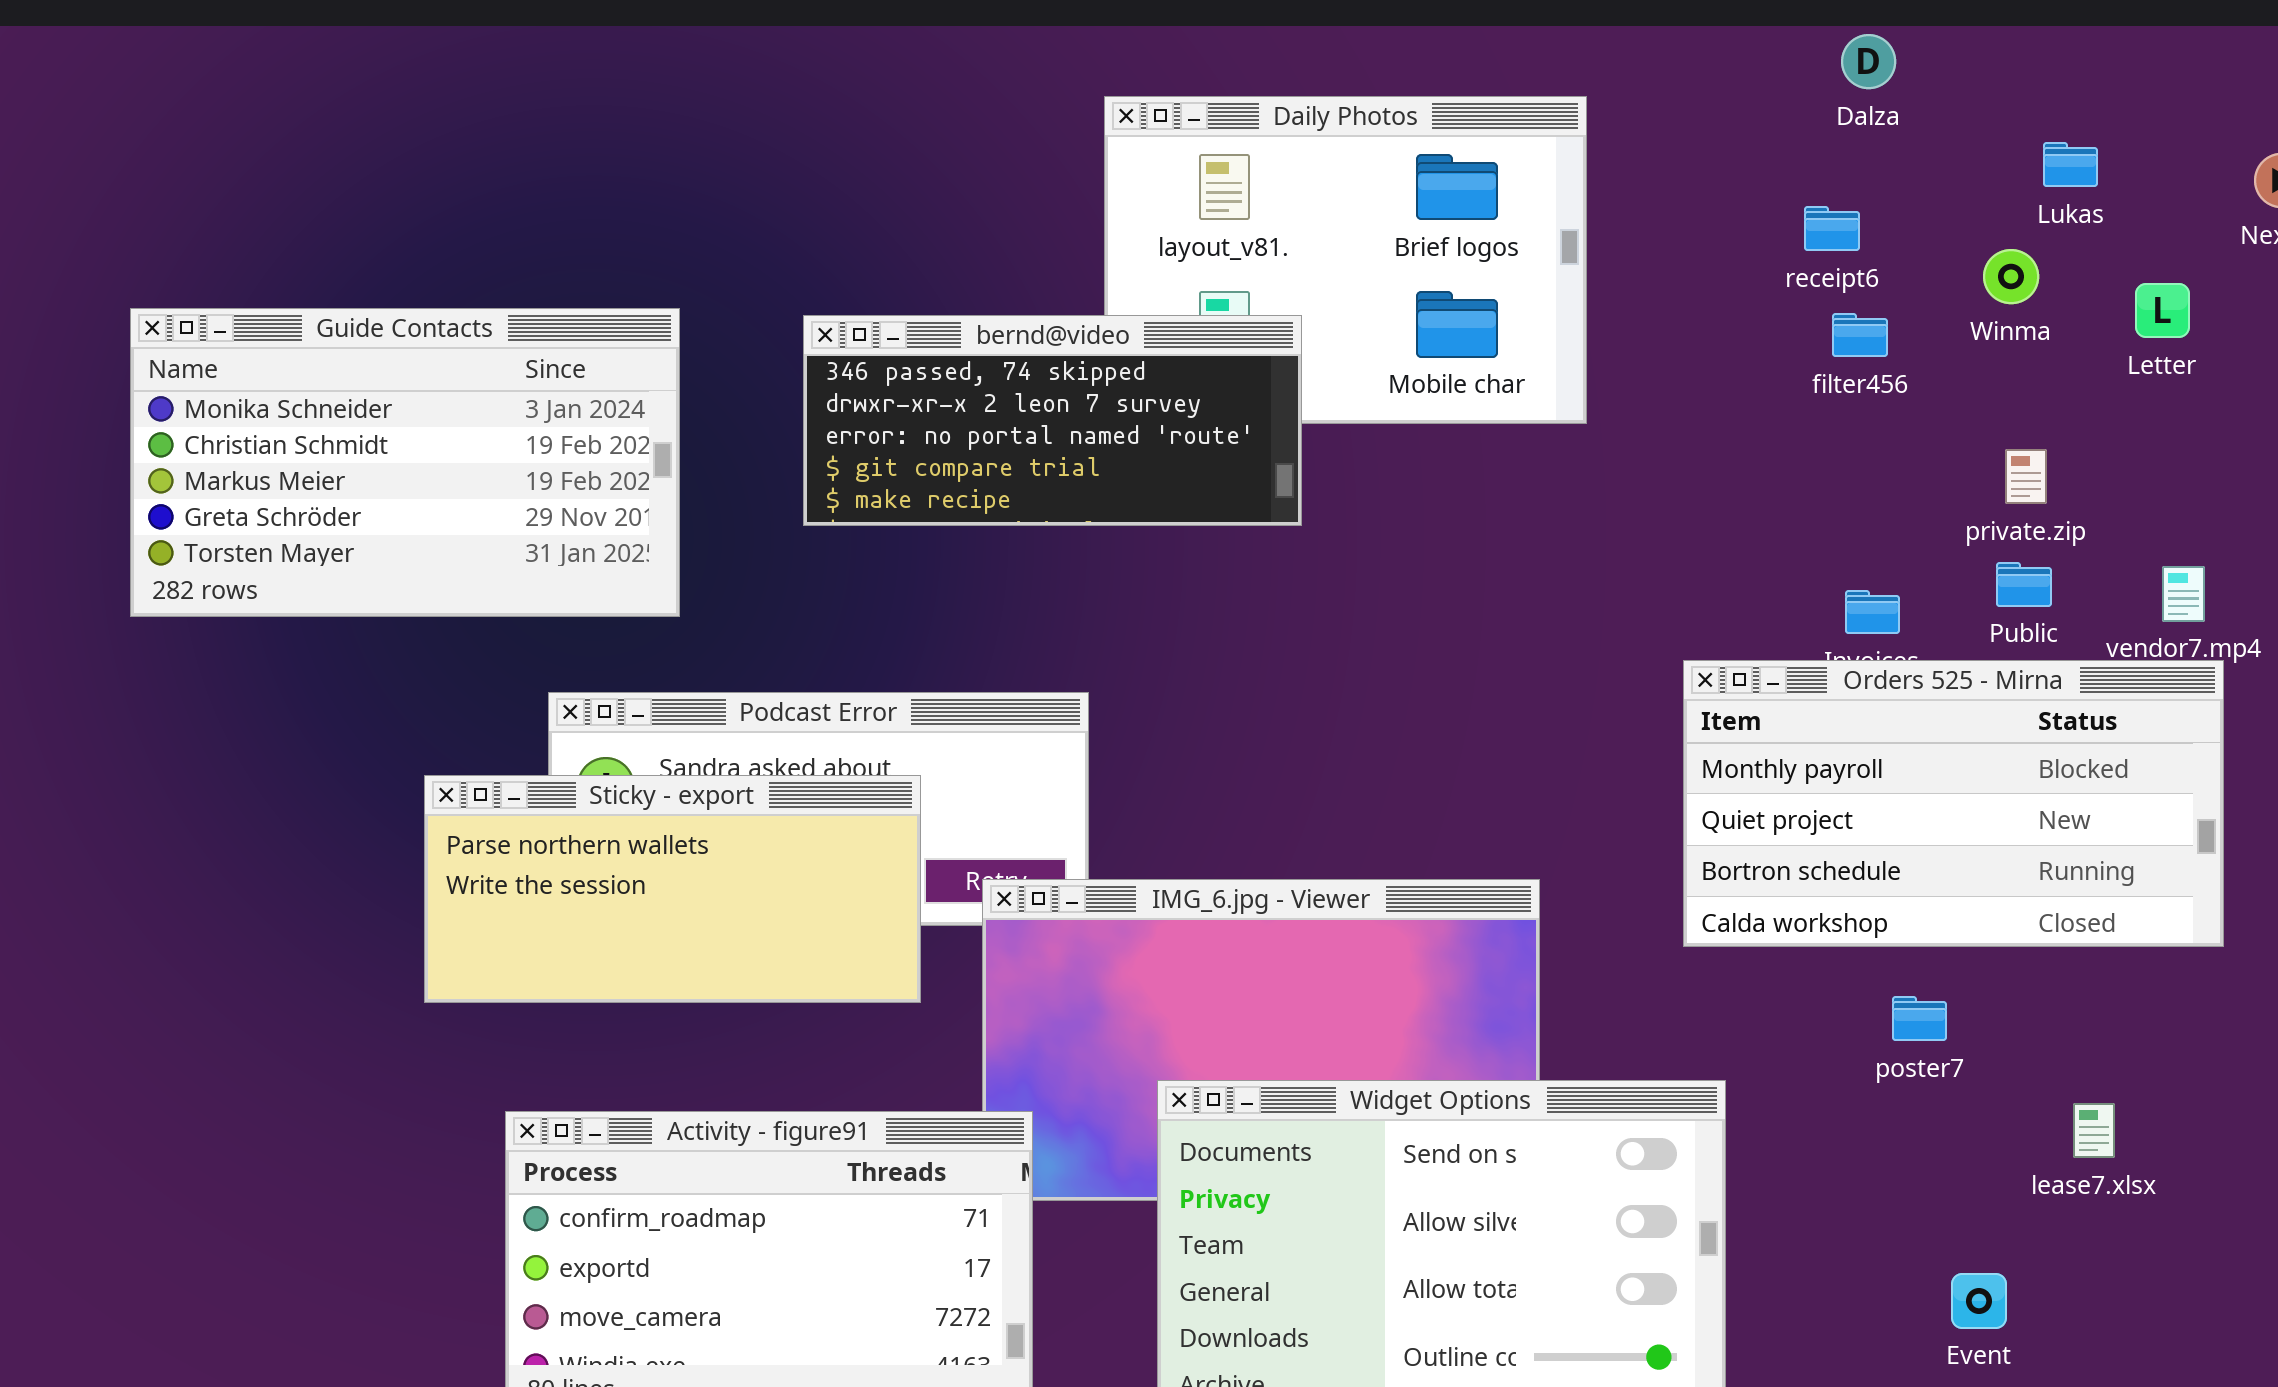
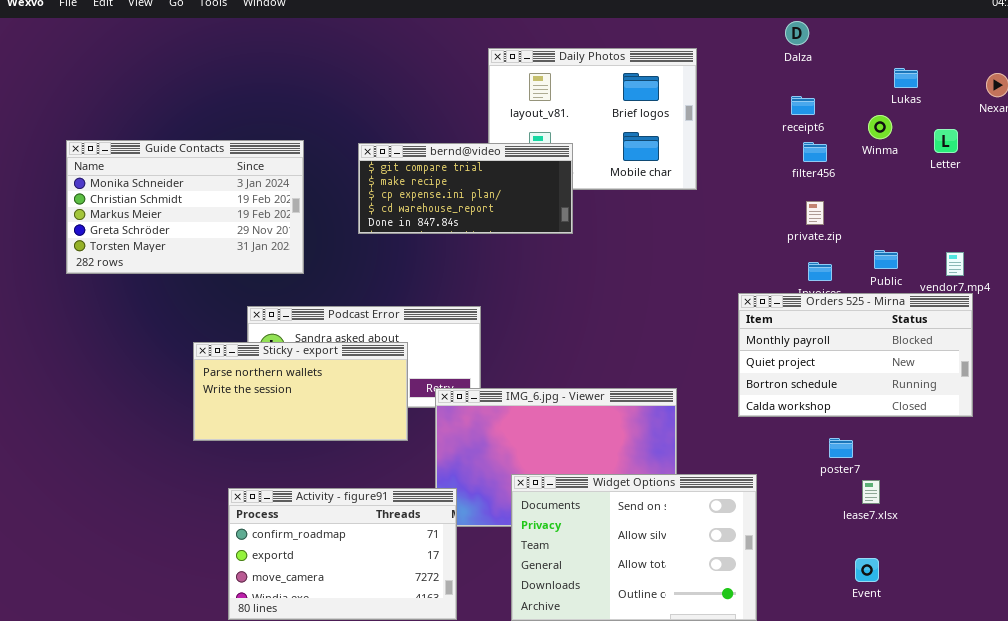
Dalza: [1841,34,1896,89] -> [785,21,809,45], moved
bernd@video: [803,315,1302,526] -> [358,143,573,234], scrolled down 3 rows
private.zip: [2005,449,2047,504] -> [806,201,824,225], moved
lease7.xlsx: [2073,1103,2115,1158] -> [862,480,880,504], moved

